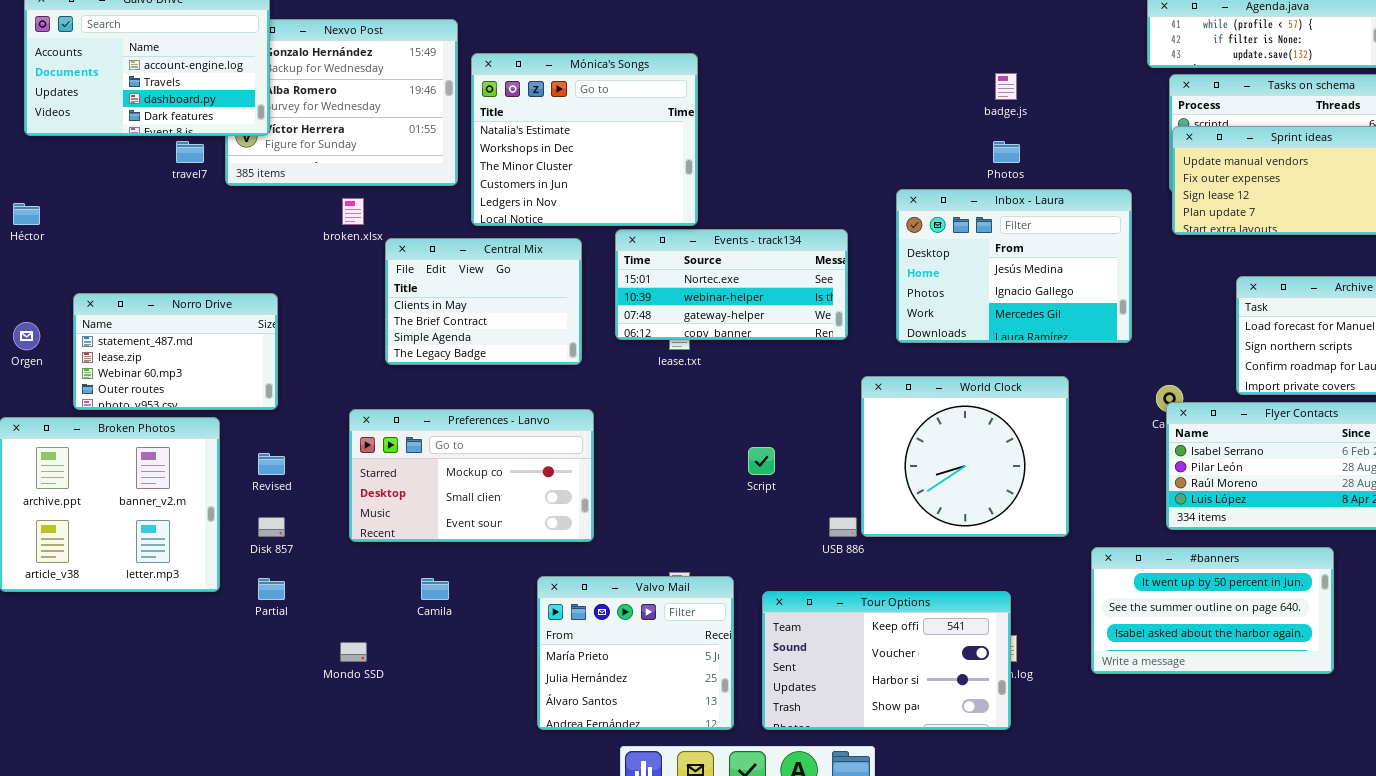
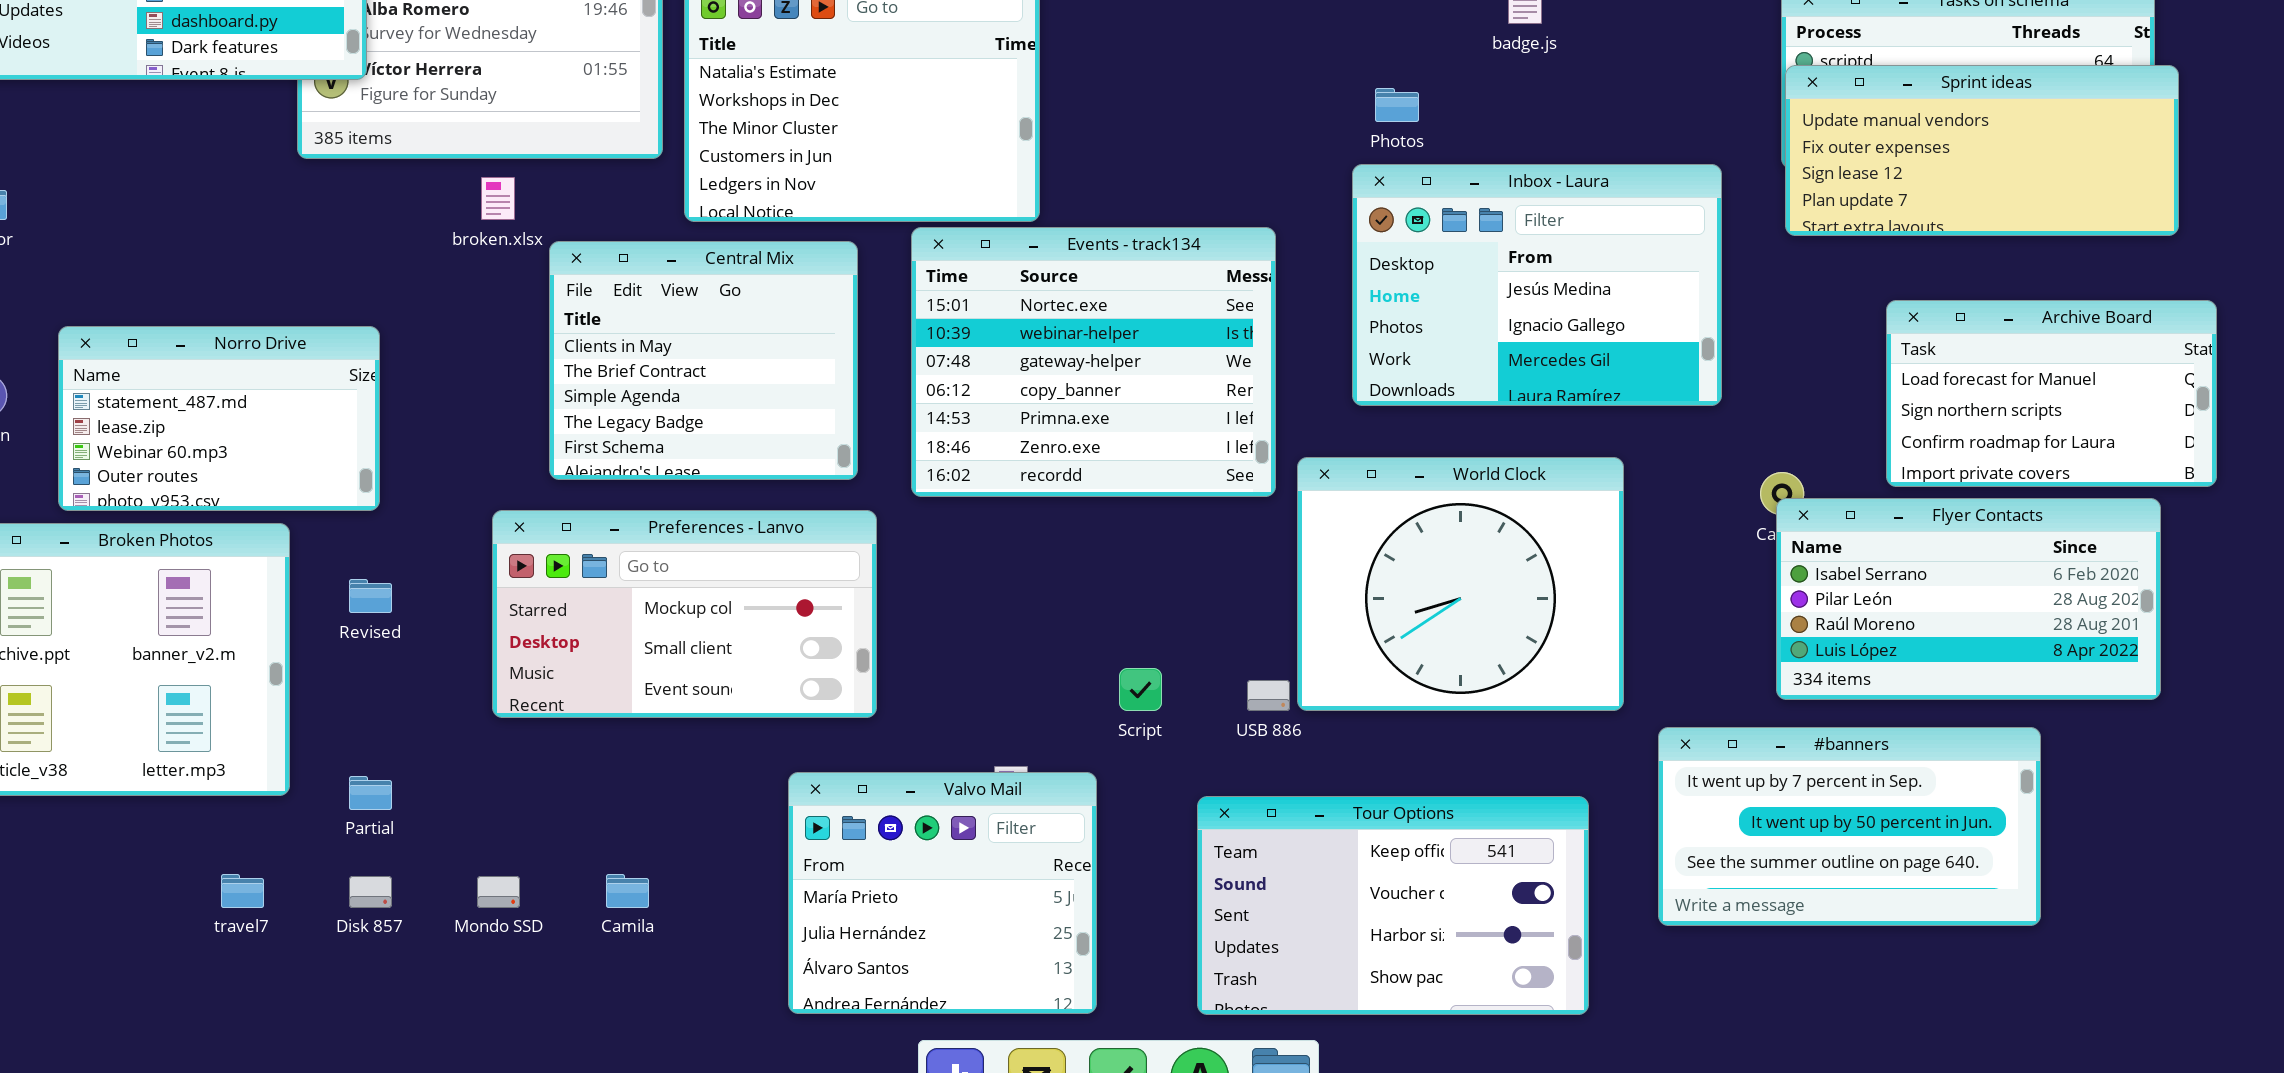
travel7: [176,141,204,163] -> [221,874,264,908], moved
Photos: [993,141,1020,163] -> [1375,88,1419,122], moved
Events - track134: [615,229,848,340] -> [911,227,1276,497], resized
Central Mix: [385,238,582,365] -> [549,241,858,480], resized
Script: [748,447,775,475] -> [1119,668,1162,711], moved
Disk 857: [258,517,285,537] -> [349,876,392,908], moved
#banners: [1091,547,1334,674] -> [1658,727,2041,926], scrolled up 1 row
Camila: [421,578,449,600] -> [606,874,649,908], moved
Tour Options: [762,591,1011,730] -> [1197,796,1589,1015], moved

